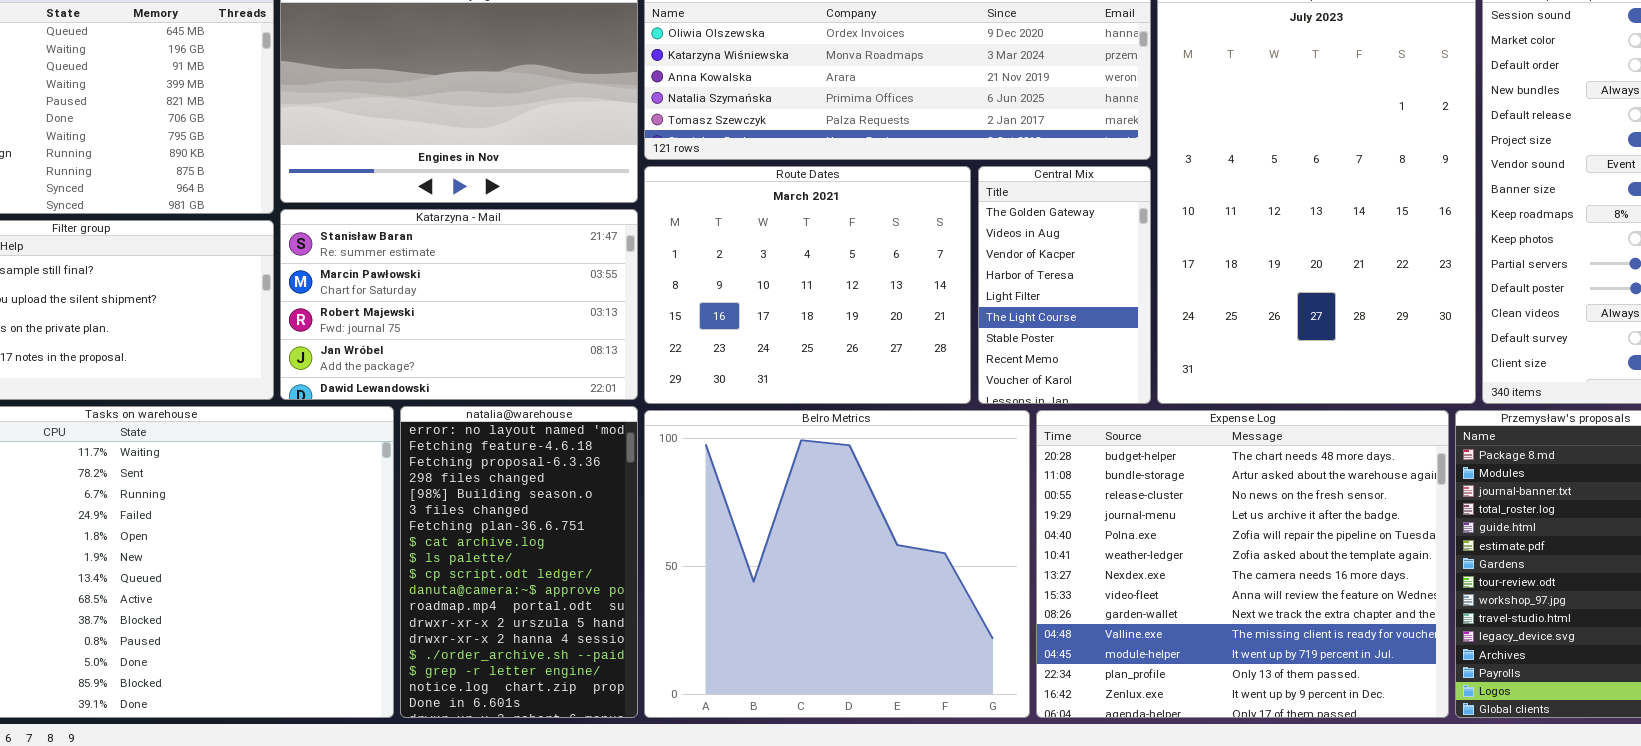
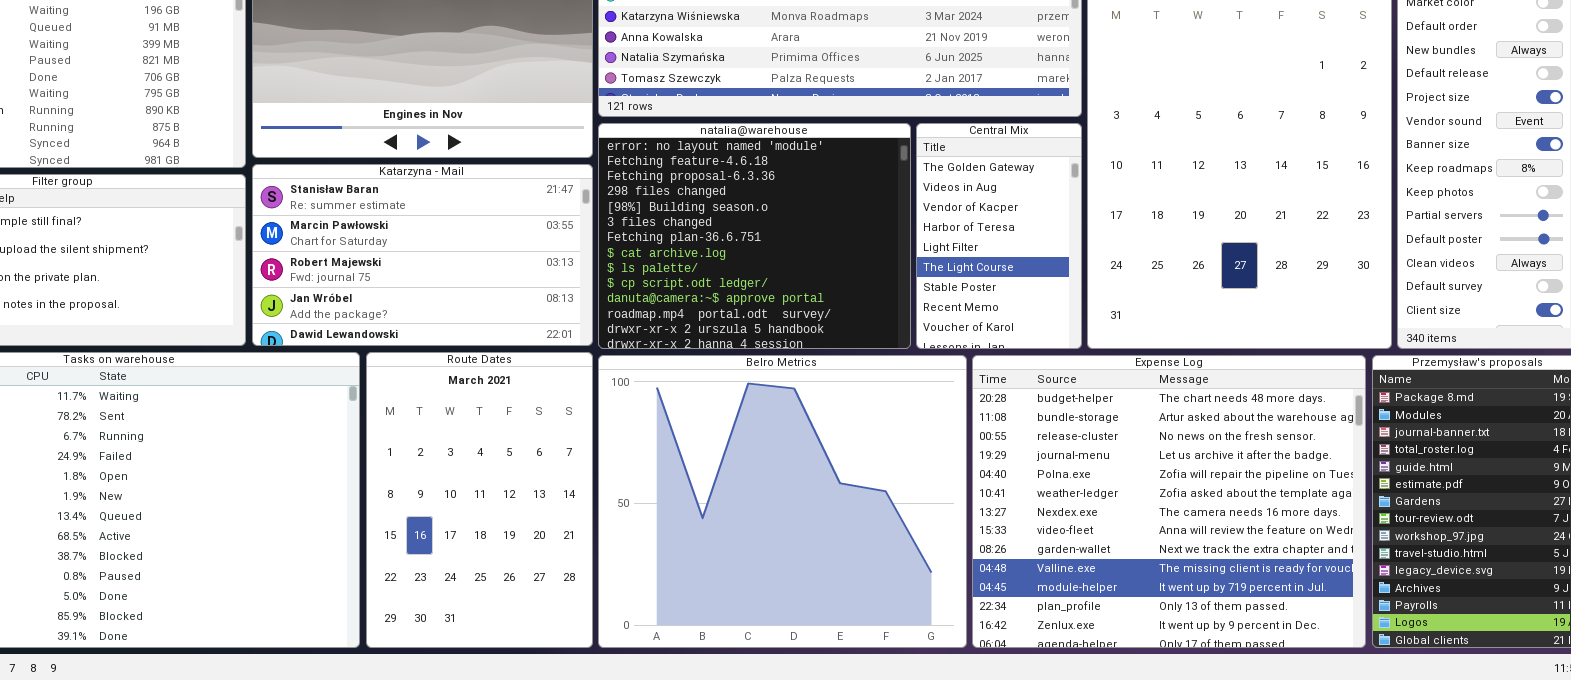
Route Dates: [644,166,971,404] -> [366,352,593,648], moved, resized
natalia@warehouse: [400,406,638,718] -> [598,123,911,349], moved, resized

